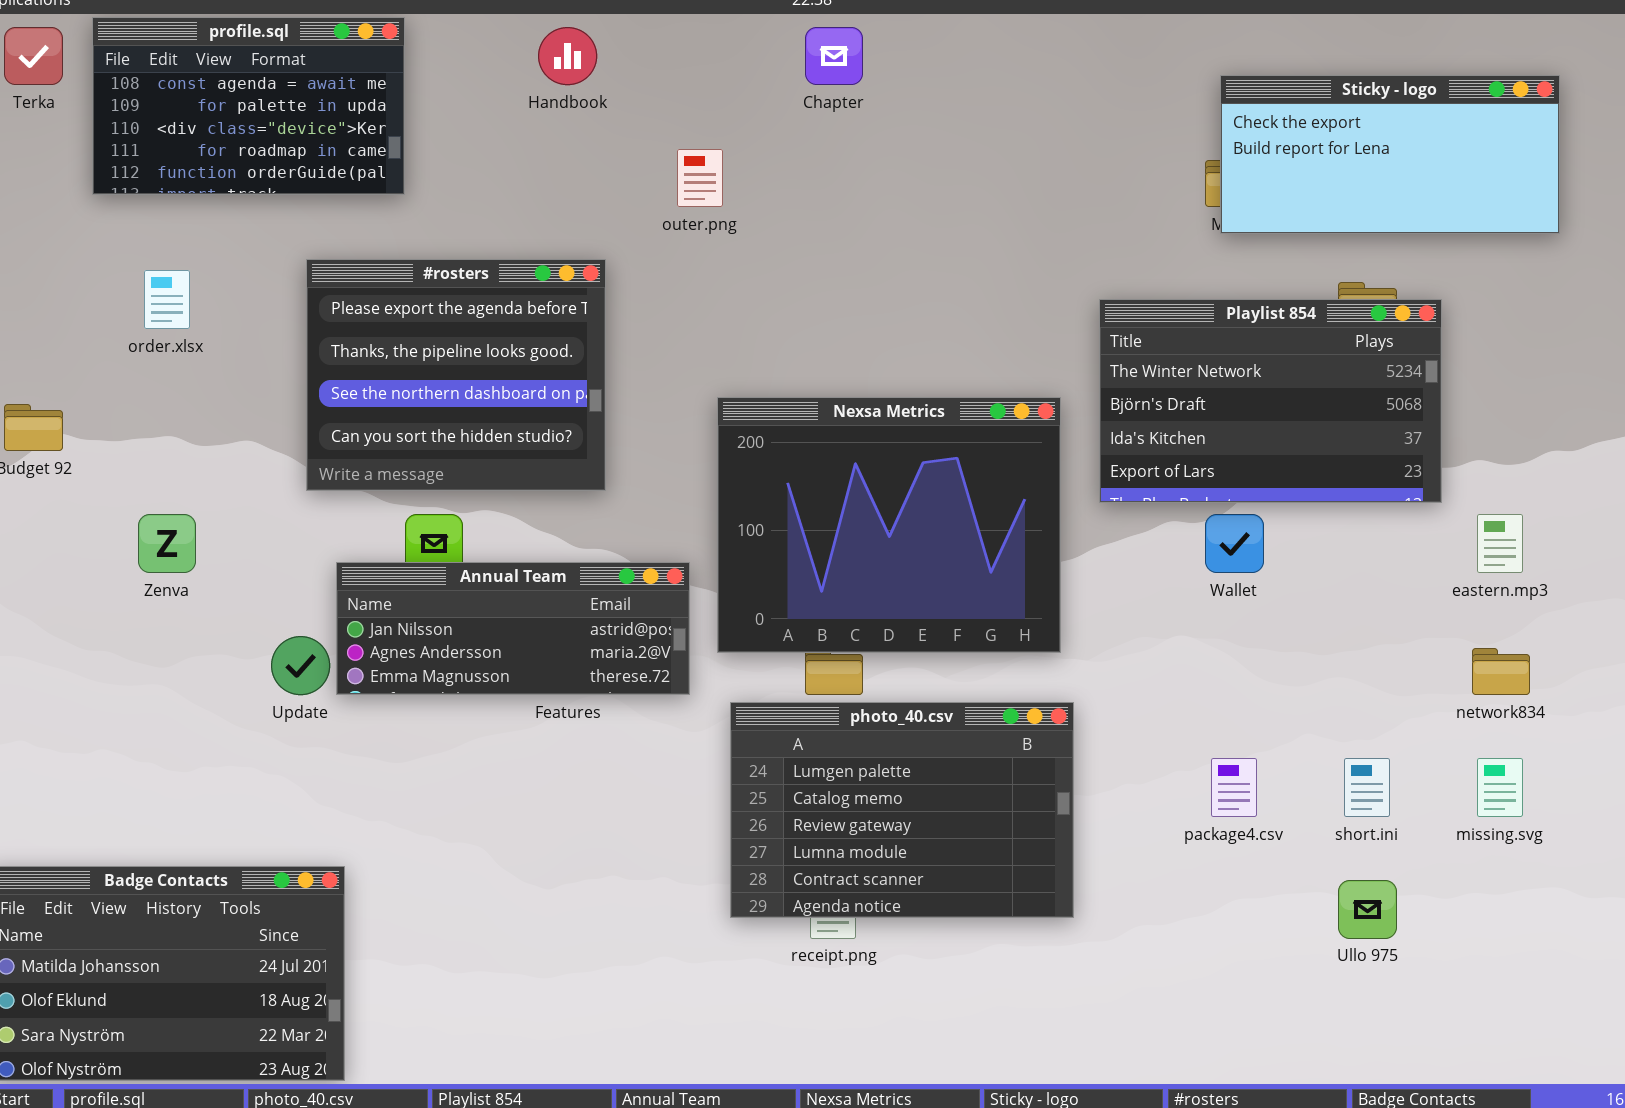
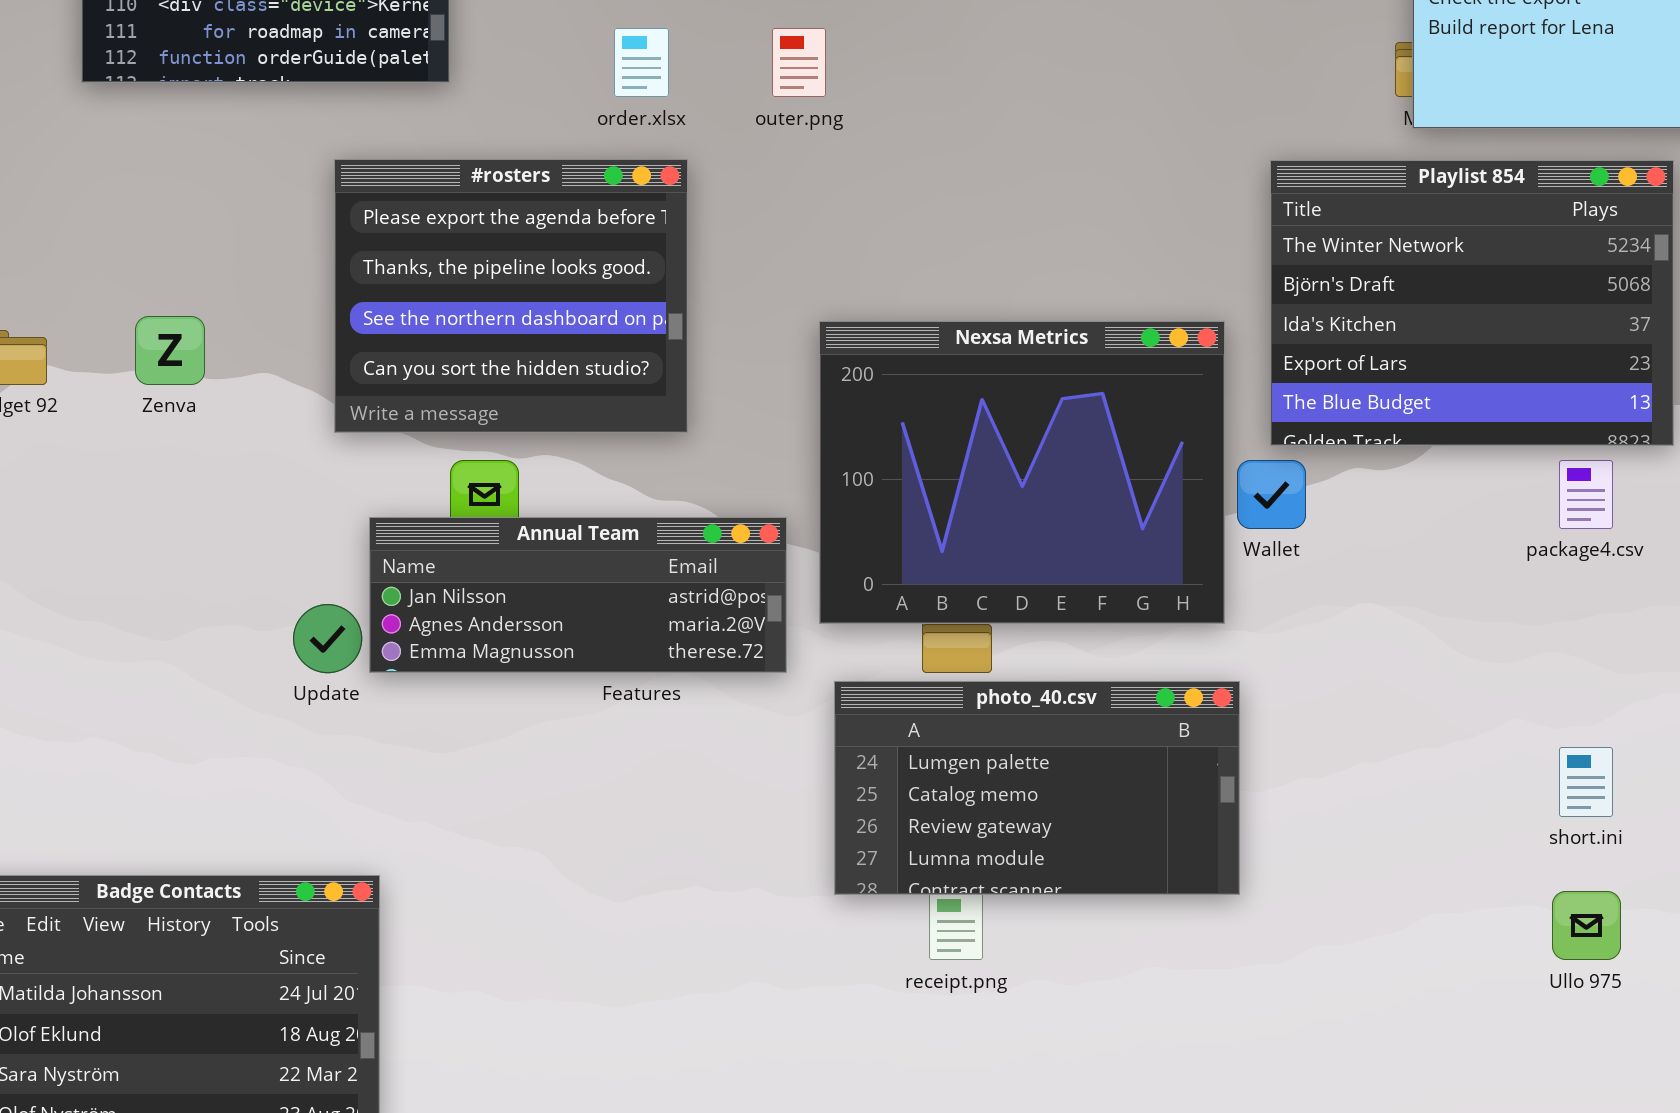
order.xlsx: [144,270,190,329] -> [614,28,669,97], moved
Playlist 854: [1099,299,1442,503] -> [1270,160,1674,446], resized
Zenva: [138,514,196,573] -> [135,316,205,385], moved
Wallet: [1205,514,1264,573] -> [1237,460,1306,529], moved
photo_40.csv: [730,702,1074,918] -> [834,681,1240,895], resized
package4.csv: [1211,758,1257,817] -> [1559,460,1613,529], moved

